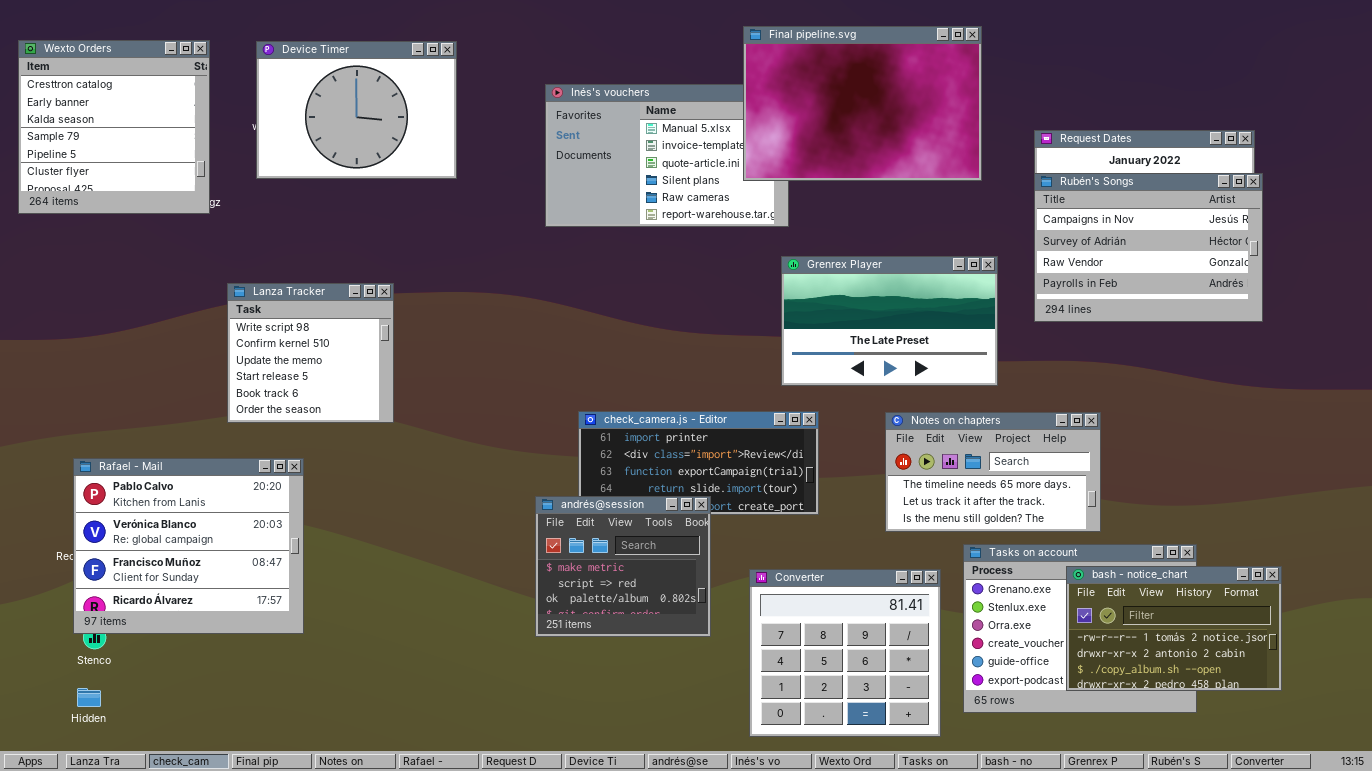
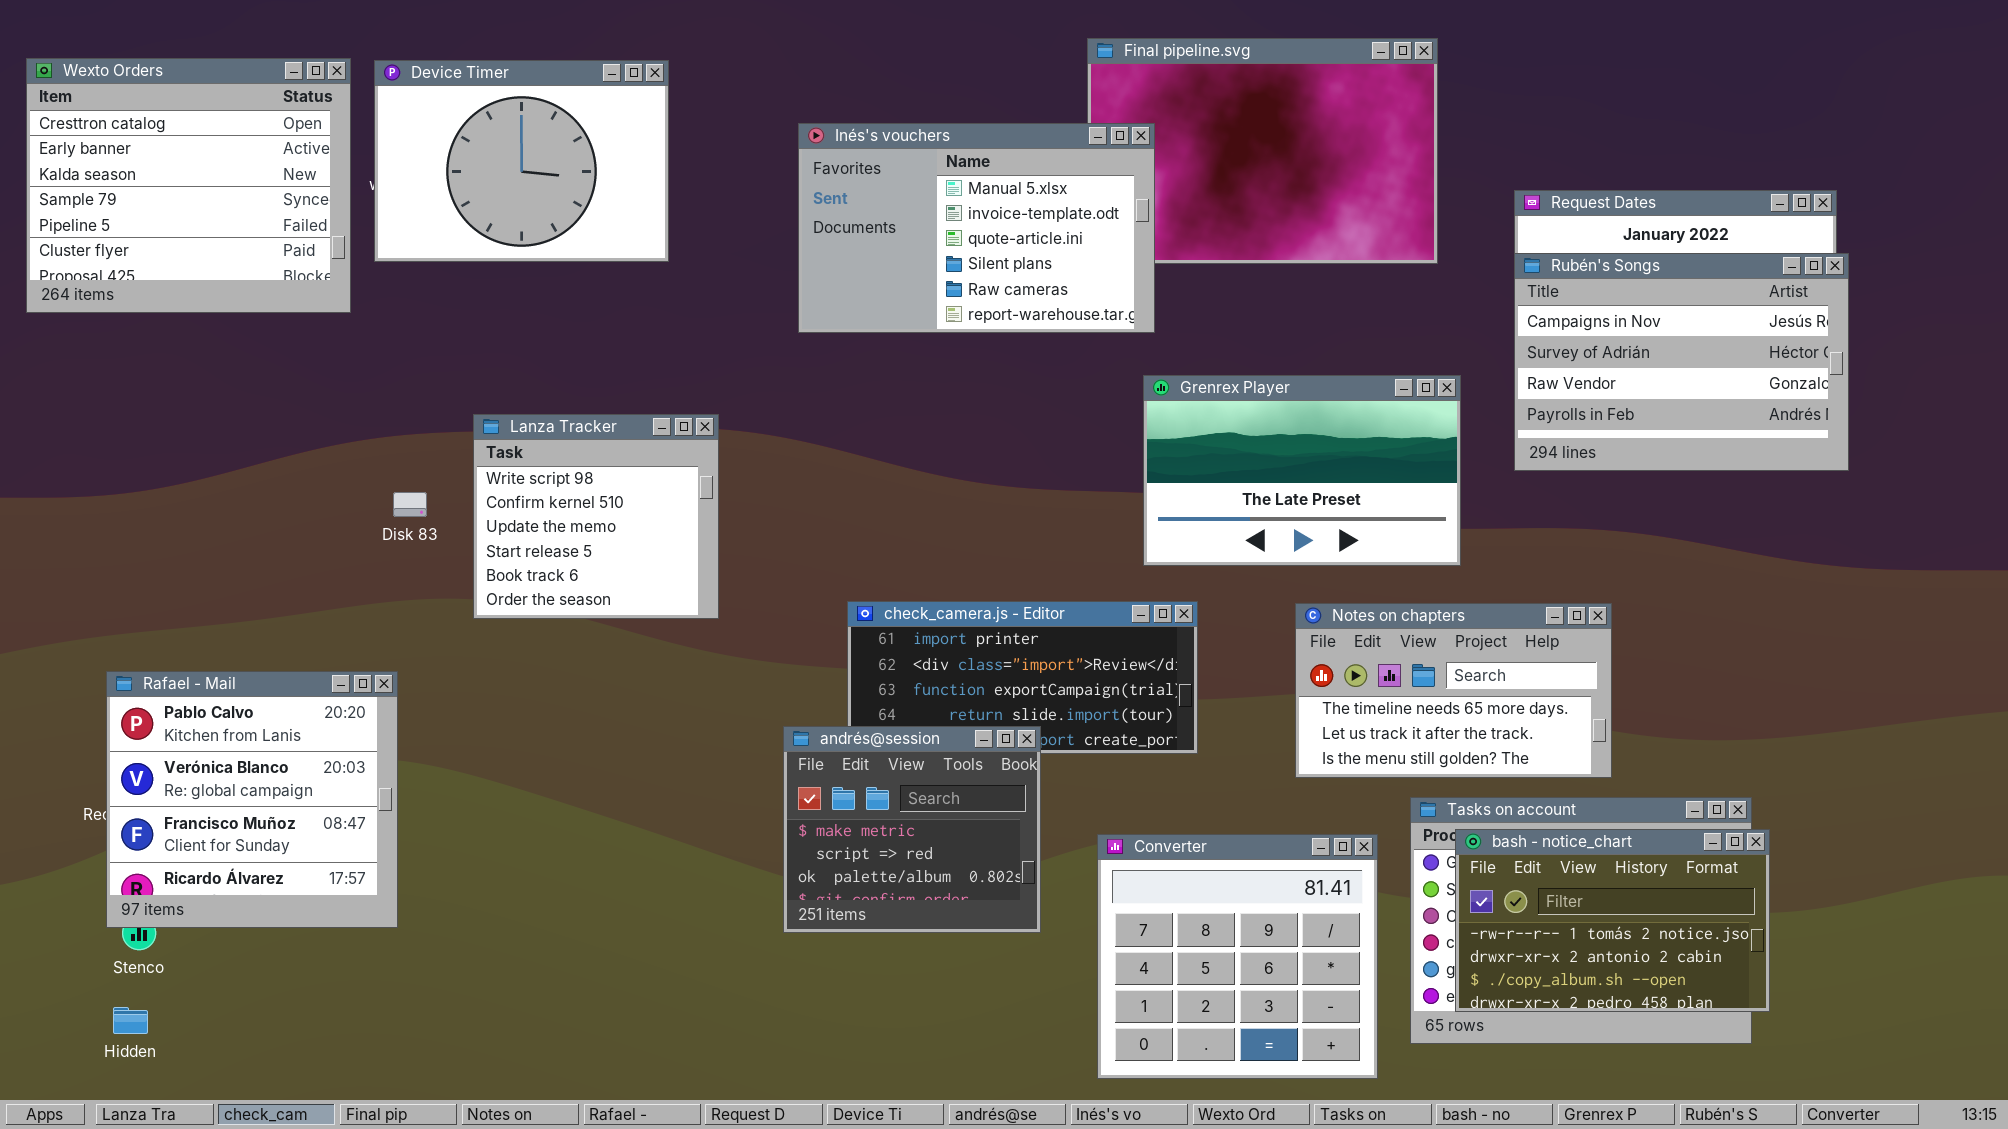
Wexto Orders: [18,40,210,214] -> [26,58,351,313], resized
Inés's vouchers: [545,84,789,227] -> [798,123,1155,333], raised
Lanza Tracker: [227,283,394,423] -> [473,414,719,619], moved
Rafael - Mail: [73,458,304,634] -> [106,671,398,928], resized
bash - notice_chart: [1066,566,1282,691] -> [1455,829,1770,1012], moved

